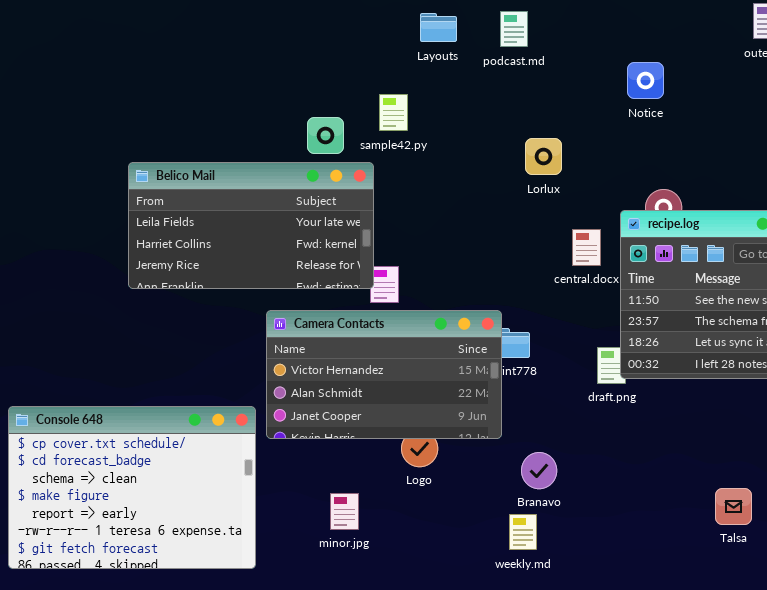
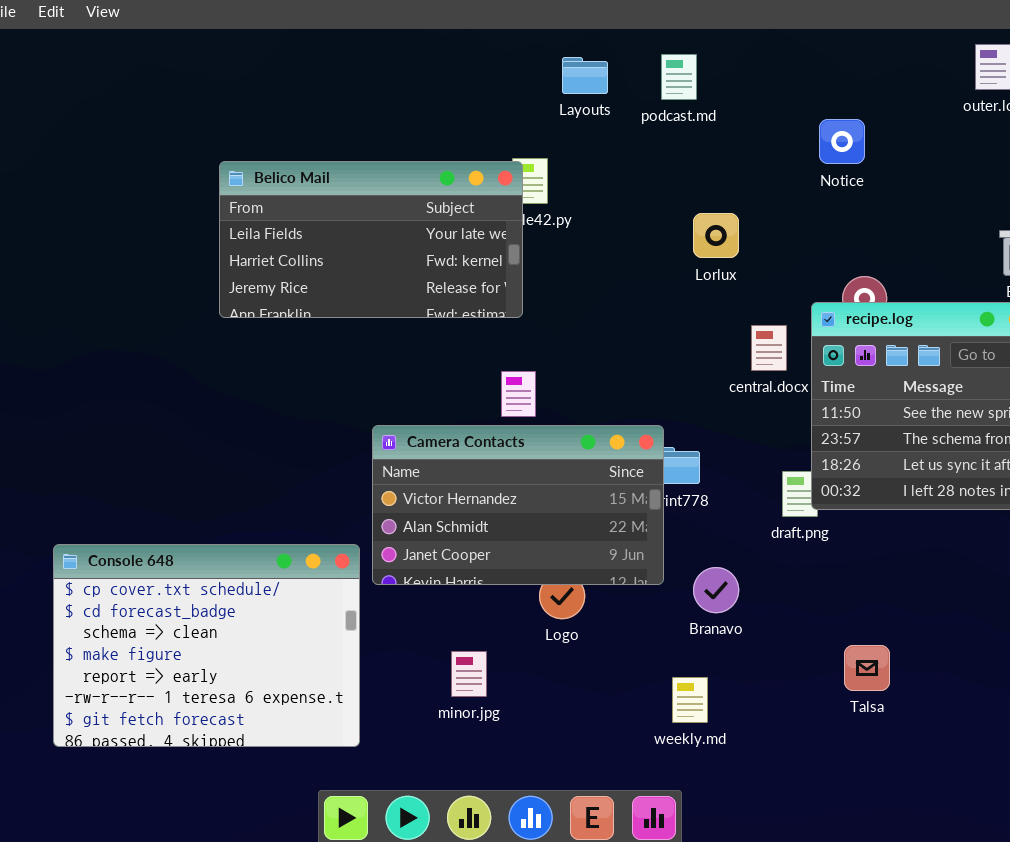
Belico Mail: [128,162,374,289] -> [219,161,523,318], moved
Branavo: [521,452,557,489] -> [693,567,739,613], moved
Talsa: [715,488,752,525] -> [844,645,890,691], moved

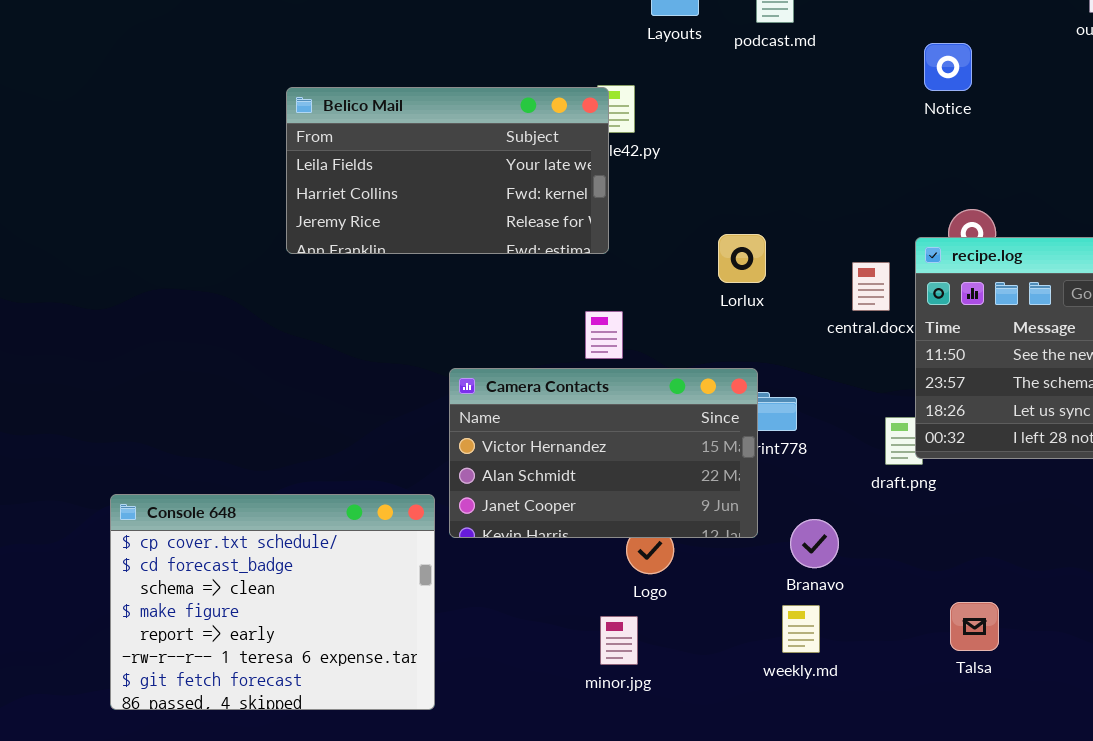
Lorlux: [693,213,739,258] -> [718,234,766,283], moved
minor.jpg: [451,651,487,697] -> [600,616,638,665], moved
weekly.md: [672,677,708,723] -> [782,605,820,653], moved

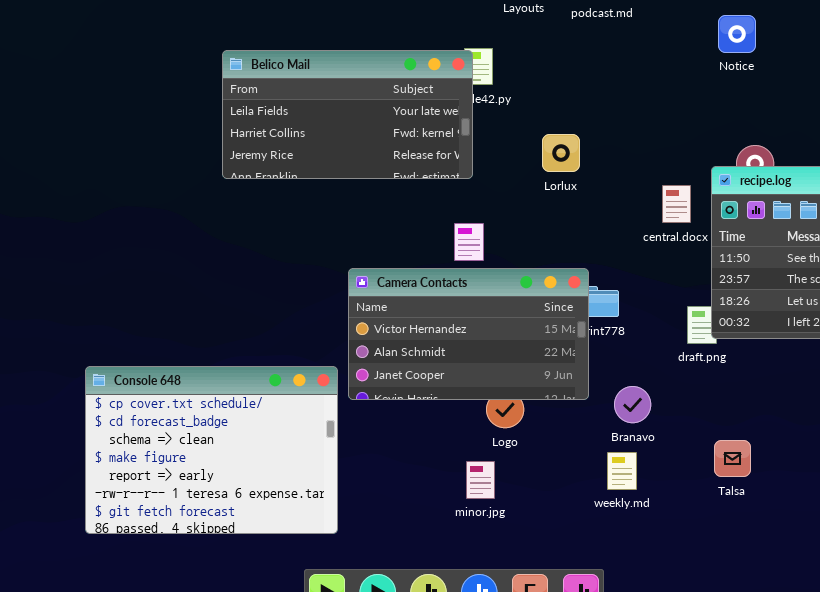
Lorlux: [718,234,766,283] -> [542,134,580,172], moved
Talsa: [950,602,999,651] -> [714,440,751,477], moved

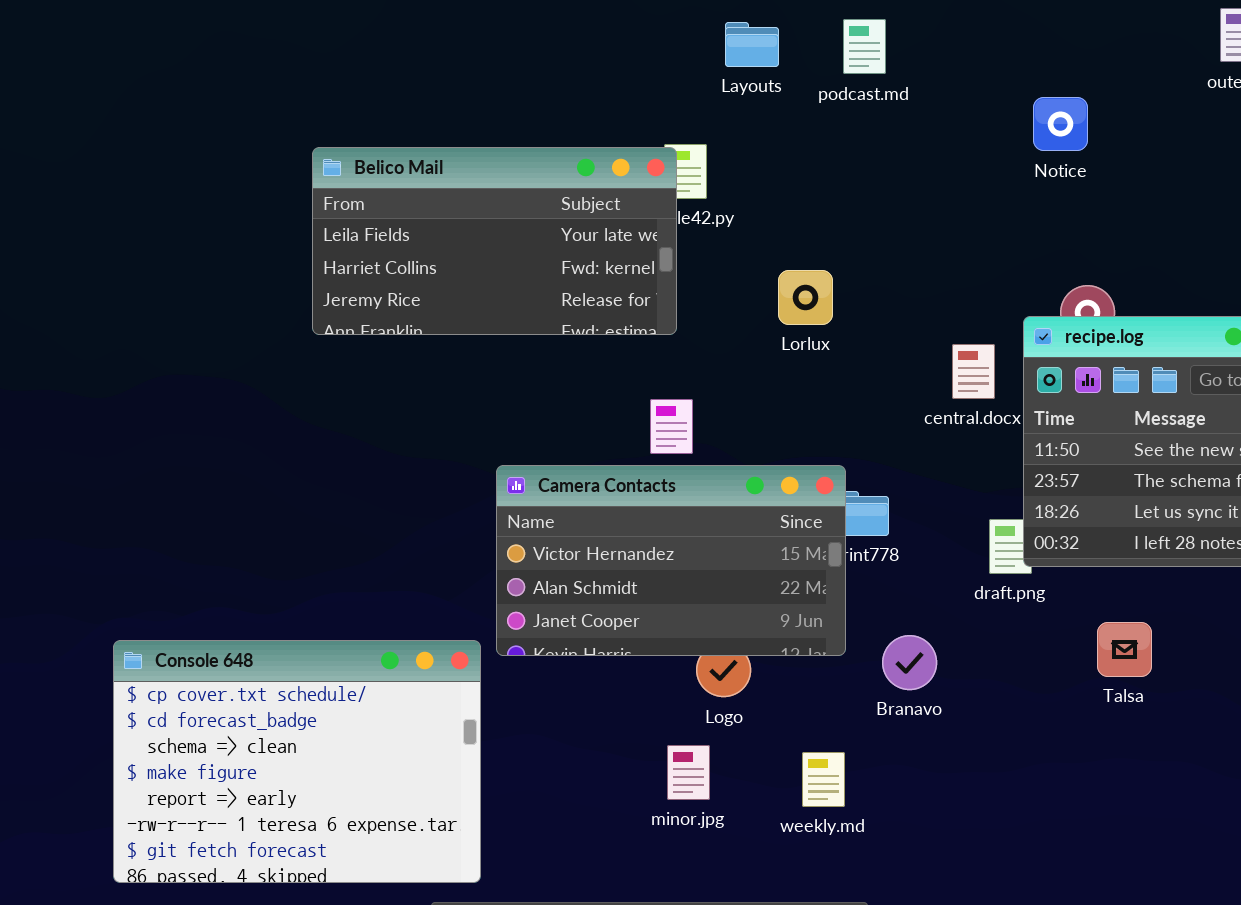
Console 648: [85,366,338,534] -> [113,640,481,883], moved
Talsa: [714,440,751,477] -> [1097,622,1152,677], moved
weekly.md: [607,452,637,490] -> [802,752,845,807], moved

